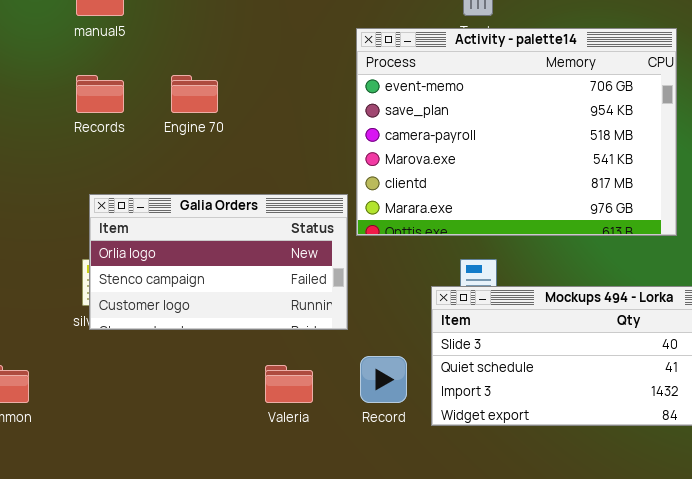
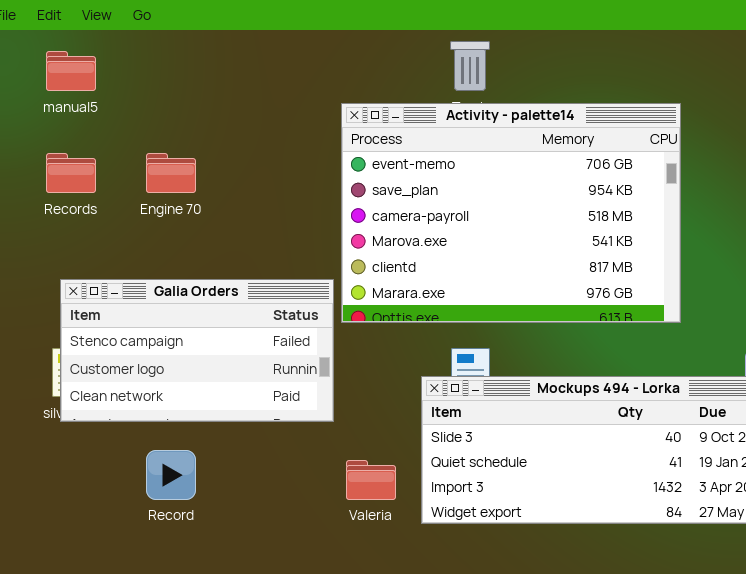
Galia Orders: [89,194,348,330] -> [60,279,334,422], scrolled down 1 row
Record: [360,356,407,403] -> [146,450,196,500], moved
Valeria: [265,365,313,403] -> [346,460,396,500], moved

